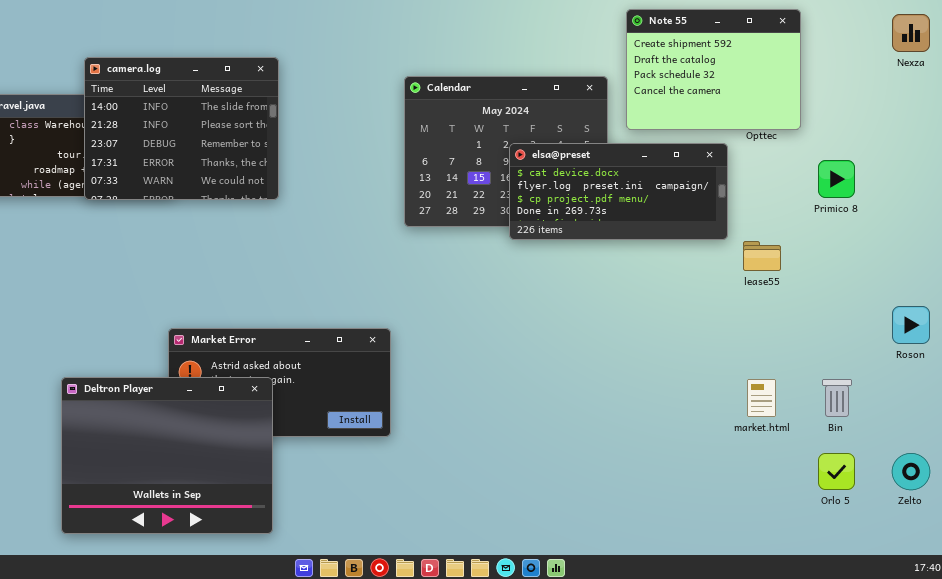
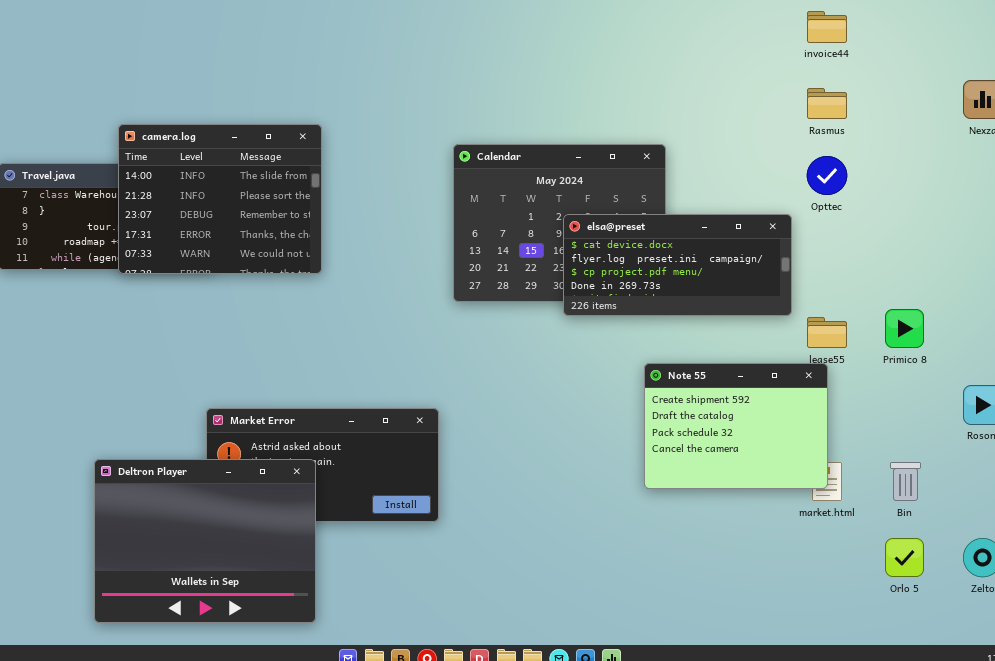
Note 55: [626,9,801,130] -> [644,363,828,489], moved
Primico 8: [818,160,855,198] -> [885,309,924,348], moved

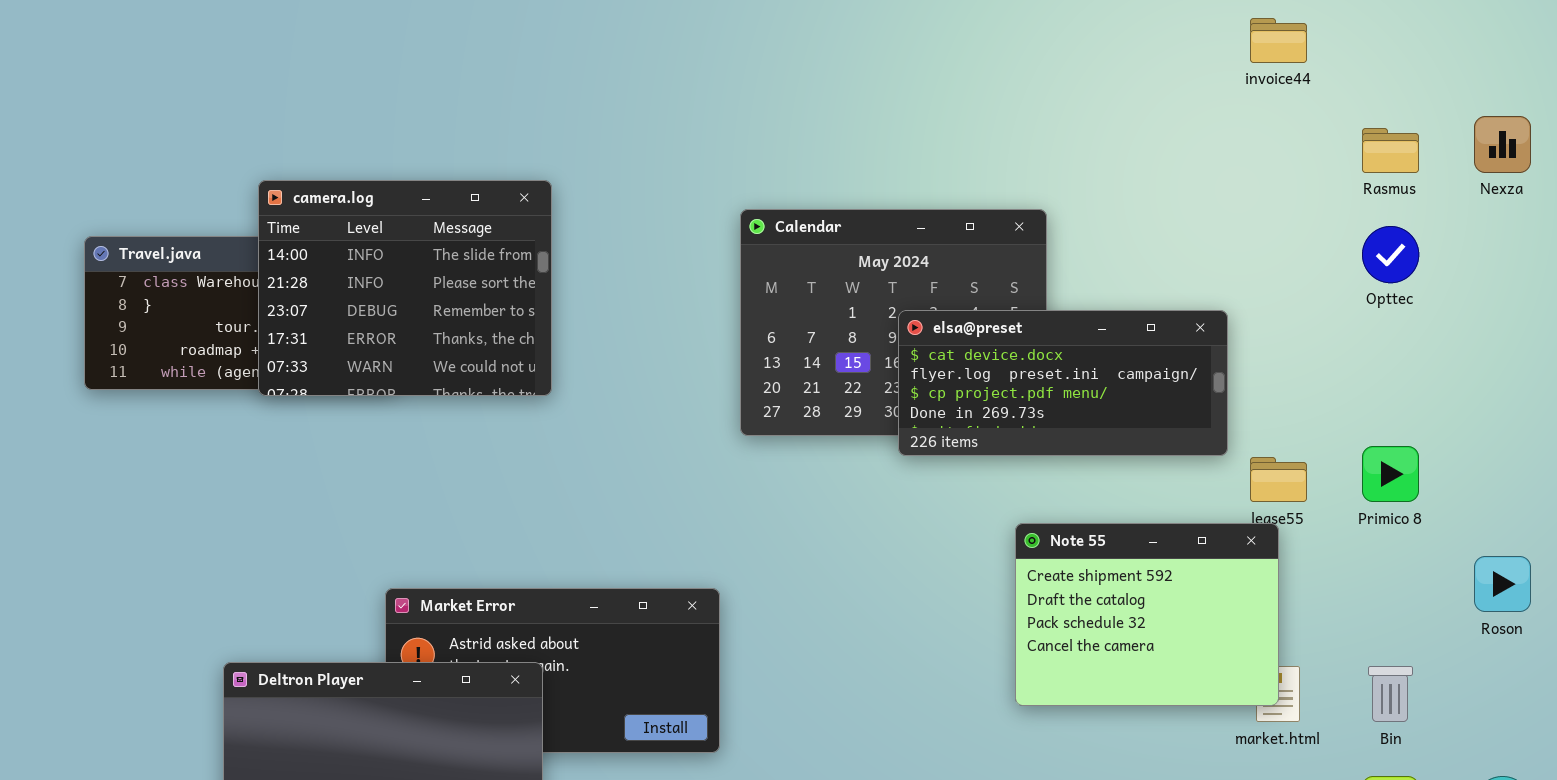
Rasmus: [807,88,847,119] -> [1362,128,1419,173], moved
Opttec: [807,156,847,195] -> [1362,226,1419,283], moved

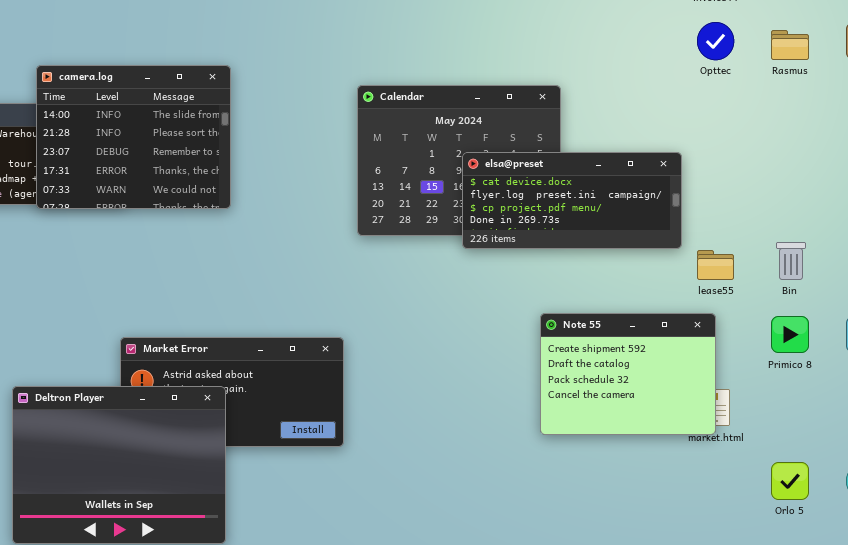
Opttec: [1362,226,1419,283] -> [697,22,734,60], moved
Primico 8: [1362,446,1419,502] -> [771,316,809,353], moved
Note 55: [1015,523,1279,706] -> [540,313,716,435], moved
Bin: [1368,666,1413,722] -> [776,242,806,280], moved

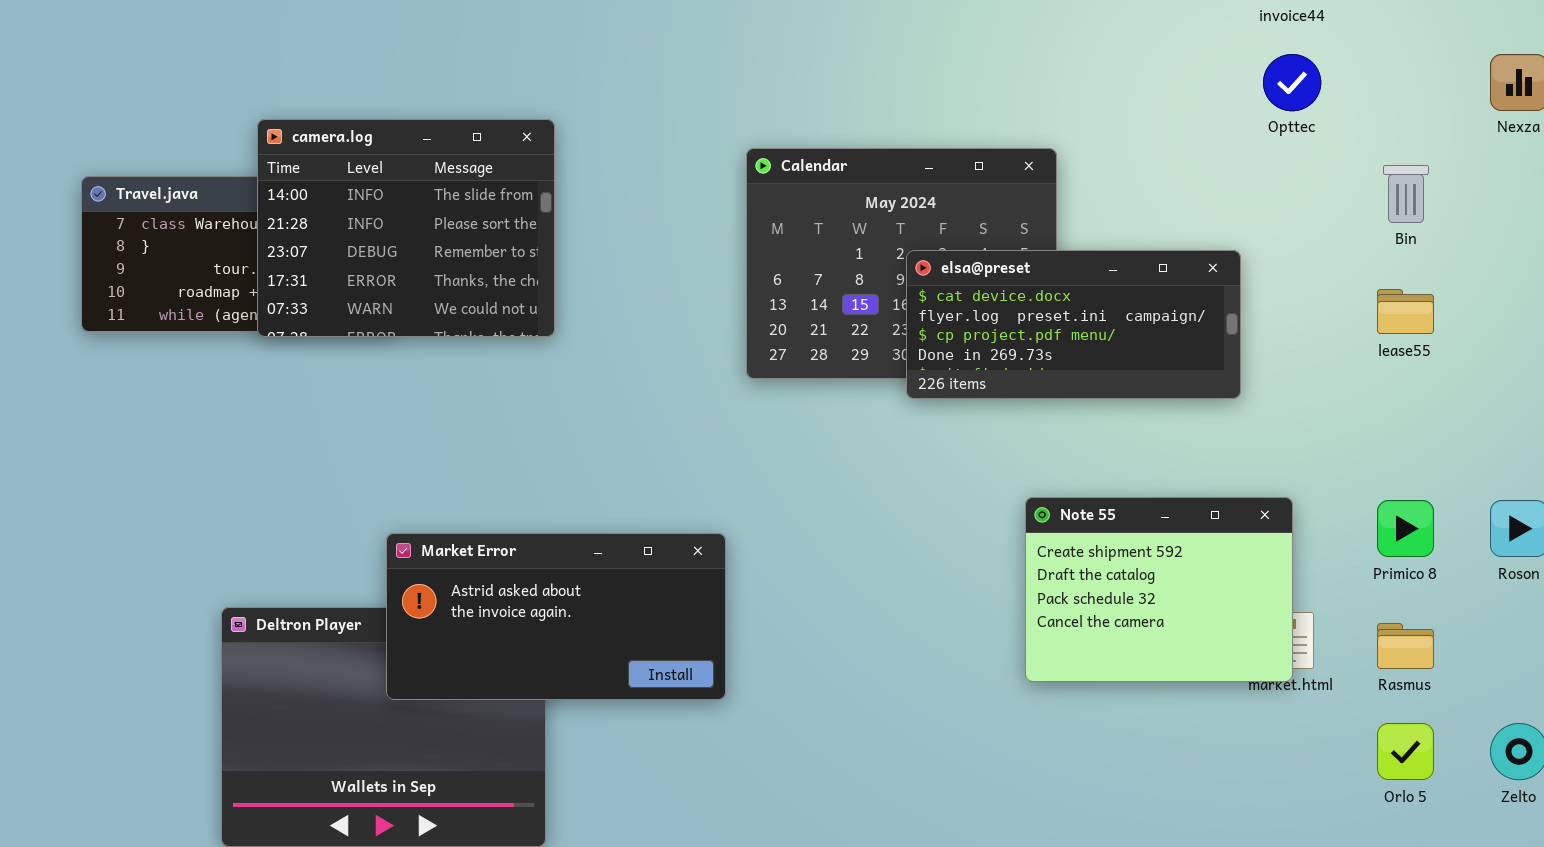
Rasmus: [771,30,809,60] -> [1377,623,1434,669], moved
Bin: [776,242,806,280] -> [1383,165,1429,223], moved
lease55: [697,250,734,280] -> [1377,289,1434,334], moved
Market Error: [120,337,344,447] -> [386,533,726,700], raised

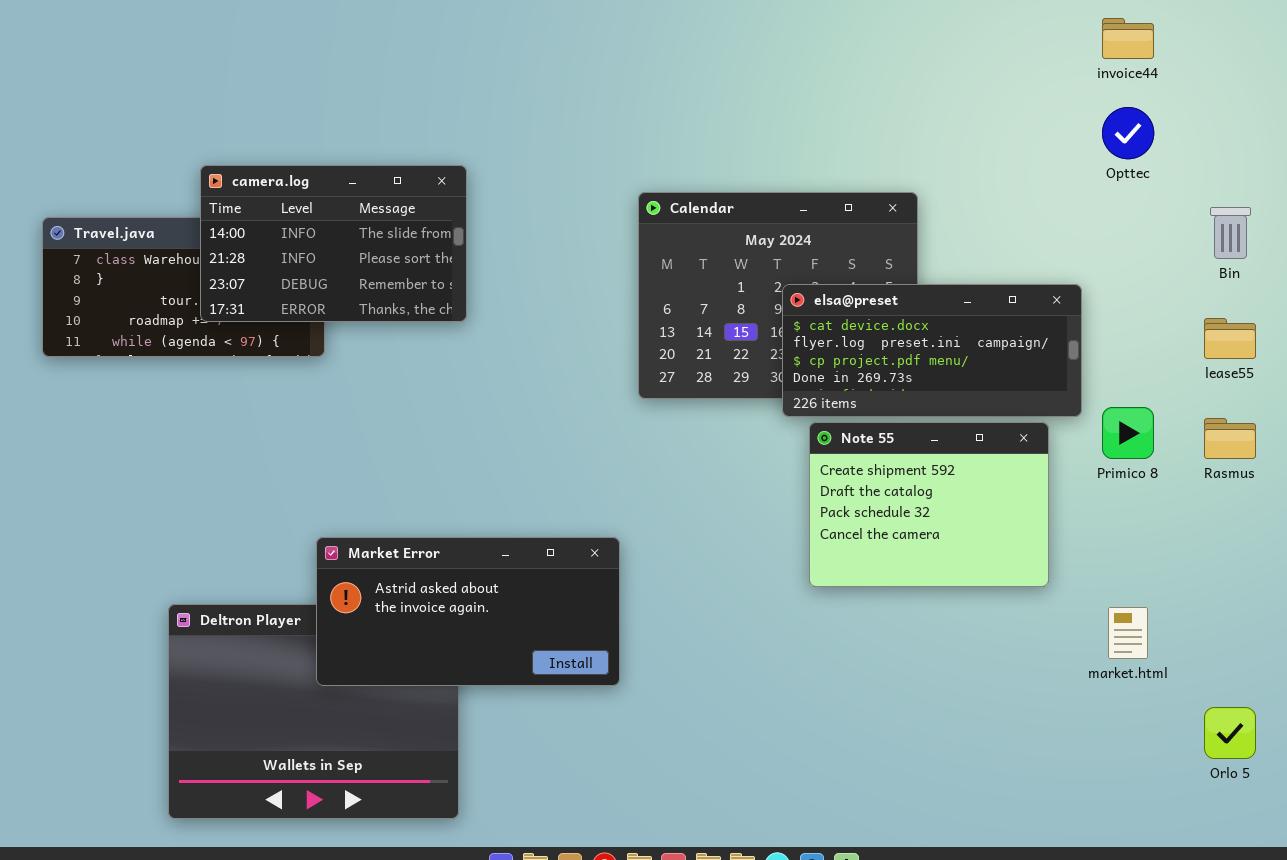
camera.log: [257,119,555,337] -> [200,165,467,322], resized
Note 55: [1025,497,1293,682] -> [809,422,1049,587], moved
Primico 8: [1377,500,1434,557] -> [1102,407,1154,459], moved
Rasmus: [1377,623,1434,669] -> [1204,418,1256,459], moved

